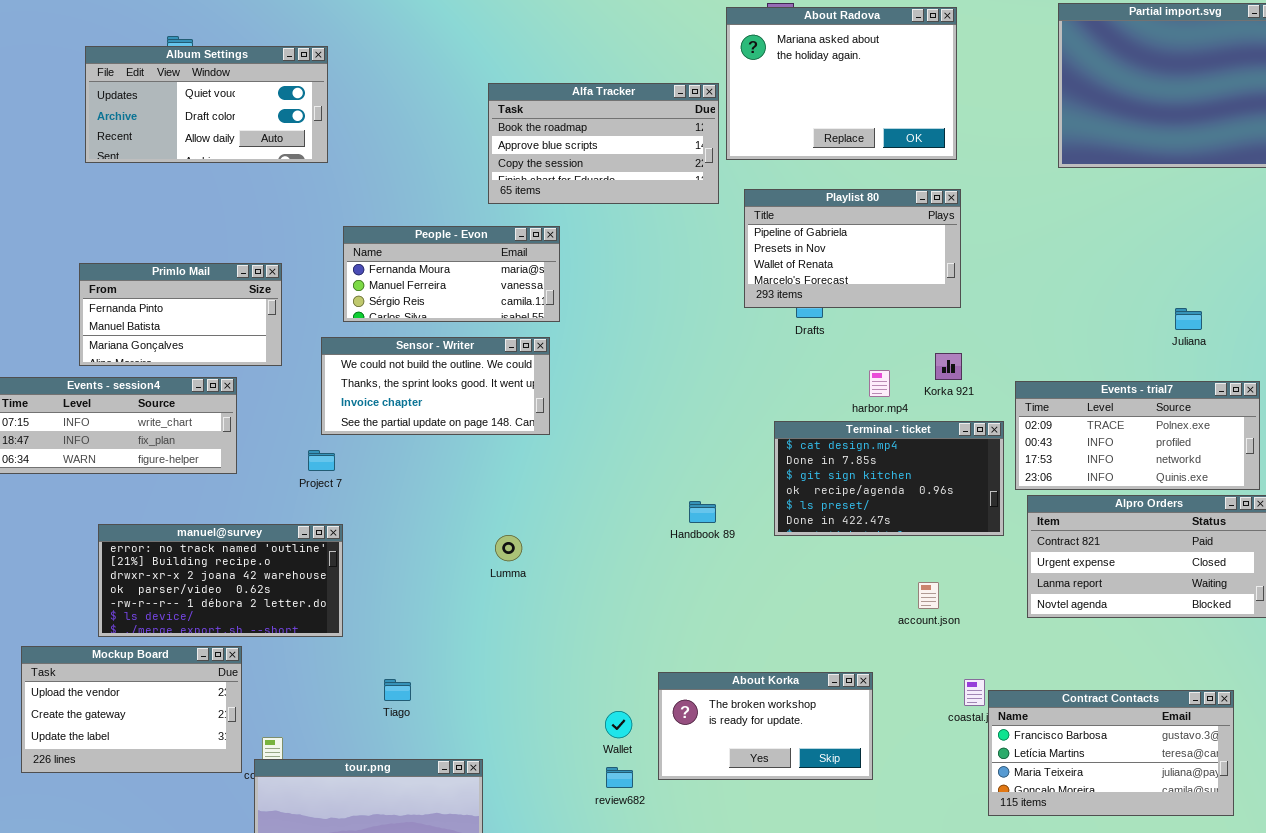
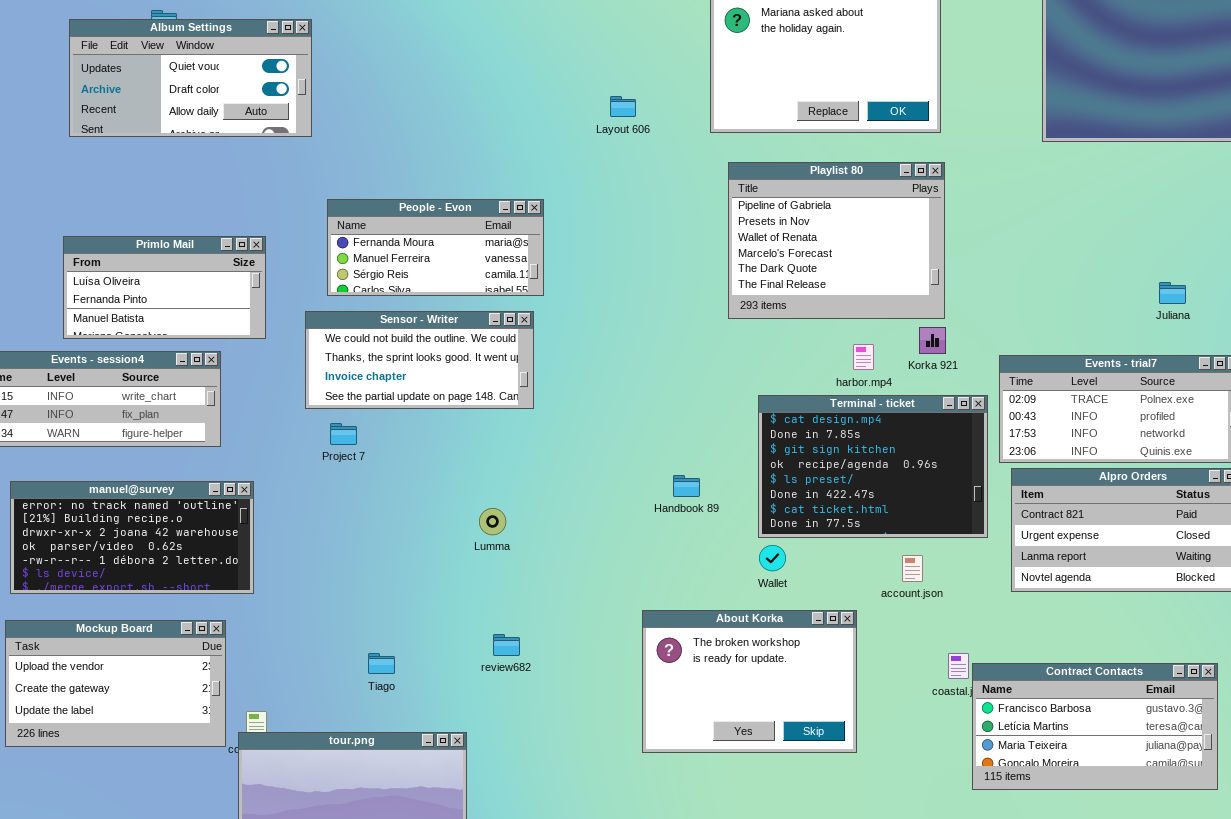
Alfa Tracker: [488,83,719,204] -> none, closed
Playlist 80: [744,189,961,308] -> [728,162,945,319], resized
Primlo Mail: [79,263,282,366] -> [63,236,266,339], scrolled up 1 row
Terminal - ticket: [774,421,1004,536] -> [758,395,988,538], resized
Project 7: [308,450,335,471] -> [330,423,357,445], moved
manuel@survey: [98,524,343,637] -> [10,481,254,594], moved
About Korka: [658,672,873,780] -> [642,610,857,753], resized
Wallet: [605,711,632,738] -> [759,545,786,571], moved
review682: [606,767,633,788] -> [493,634,520,656], moved

